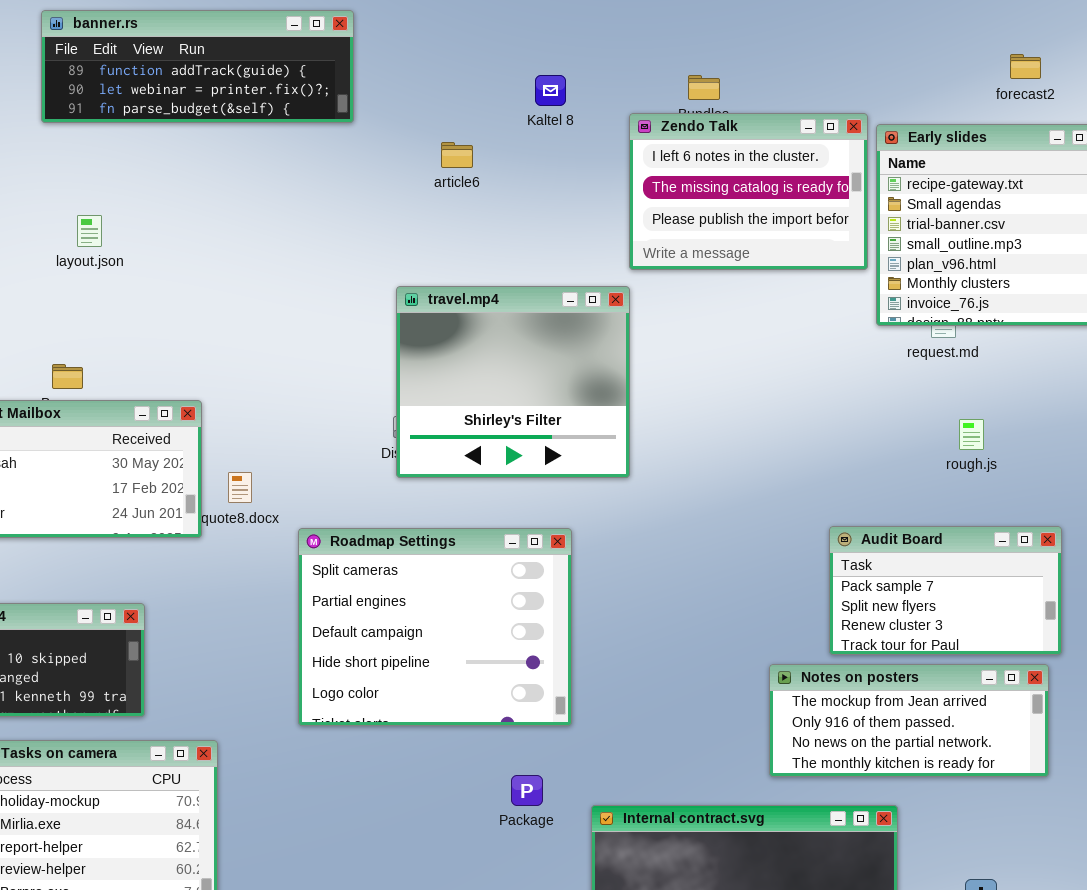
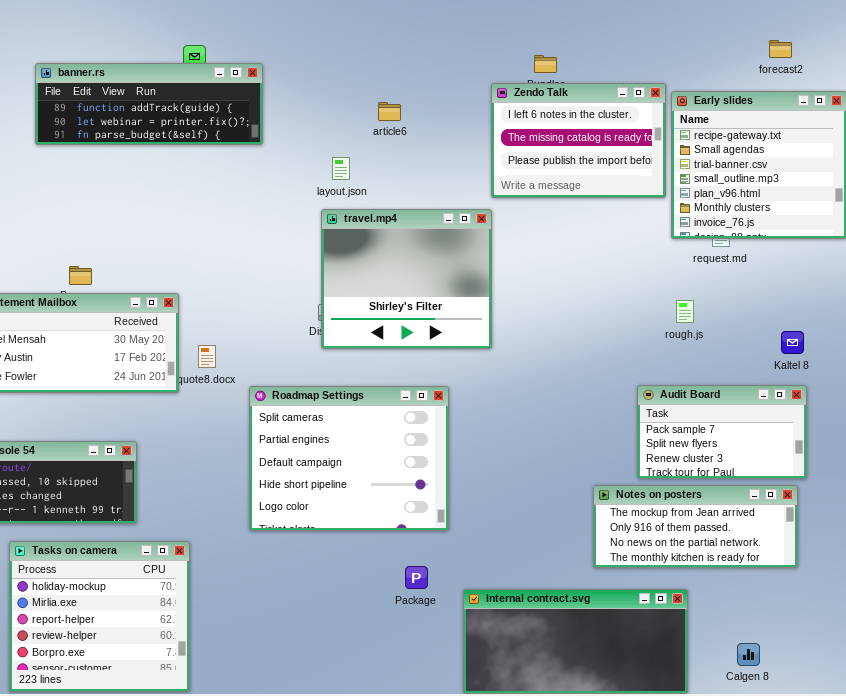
banner.rs: [41,10,354,123] -> [35,63,263,145], moved
Kaltel 8: [535,75,566,106] -> [781,331,804,354], moved
article6: [441,142,473,168] -> [378,102,401,121], moved
layout.json: [77,215,102,247] -> [332,157,350,180], moved
rough.js: [959,419,984,450] -> [676,300,694,323], moved

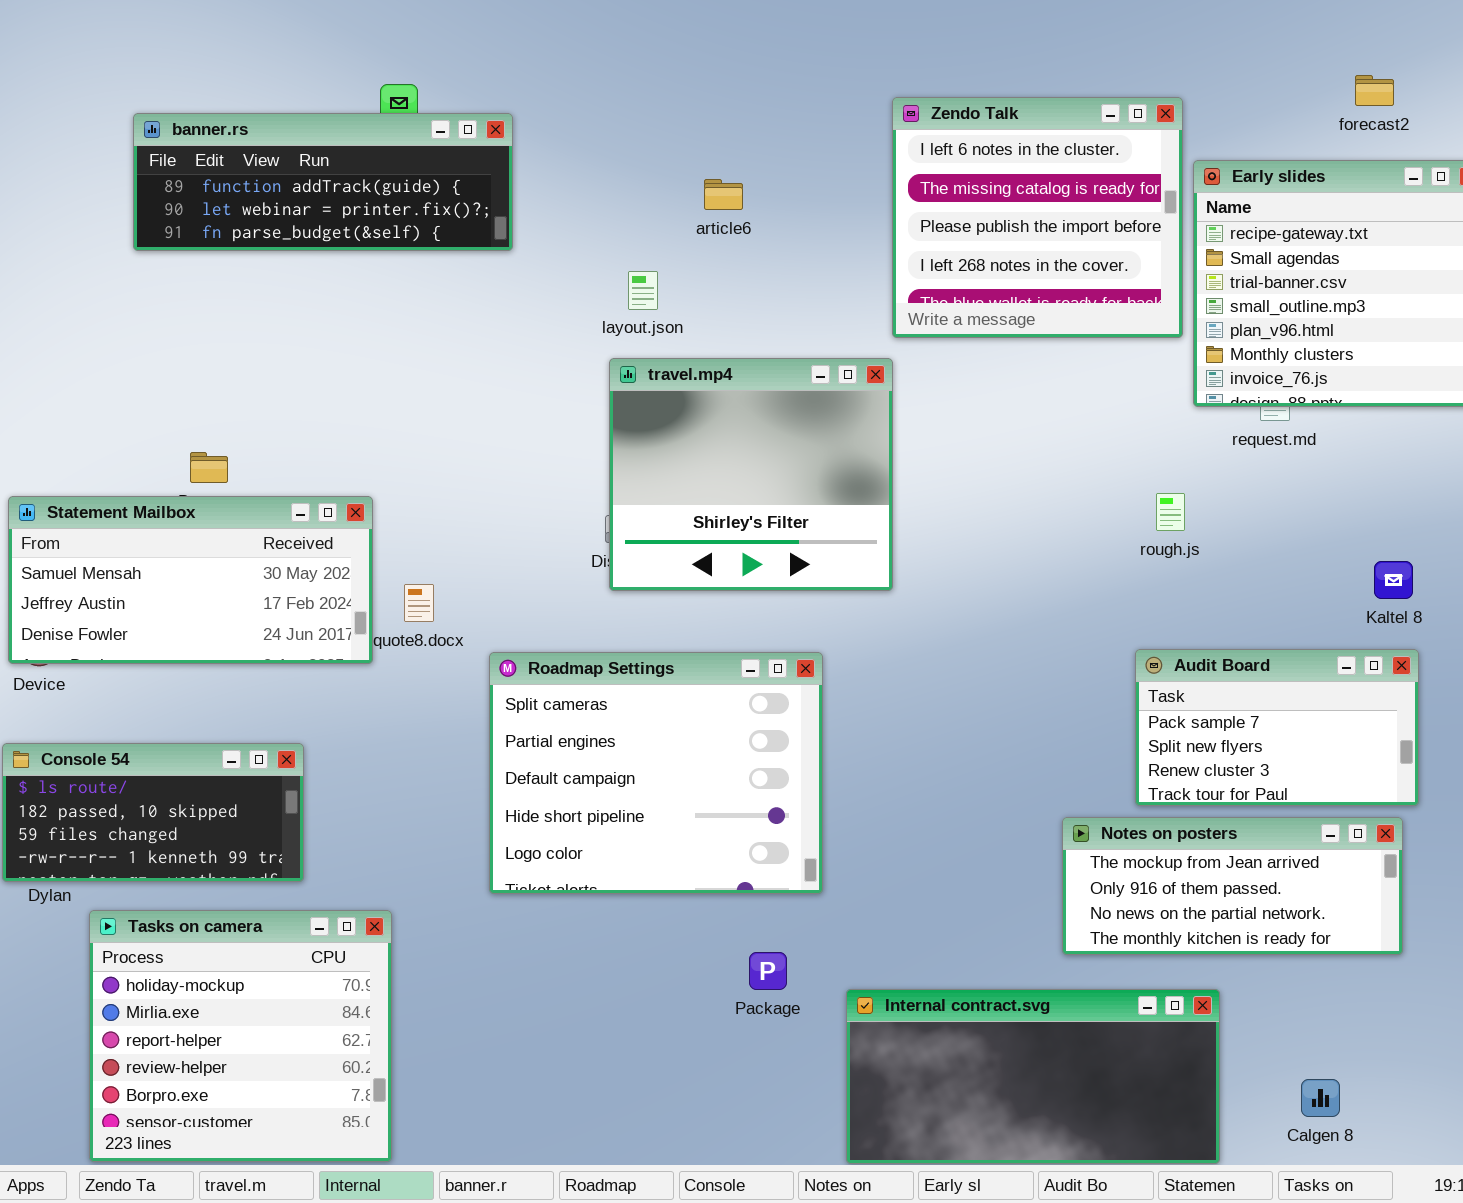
Zendo Talk: [491,83,666,198] -> [892,97,1183,338], resized
rough.js: [676,300,694,323] -> [1156,493,1185,531], moved

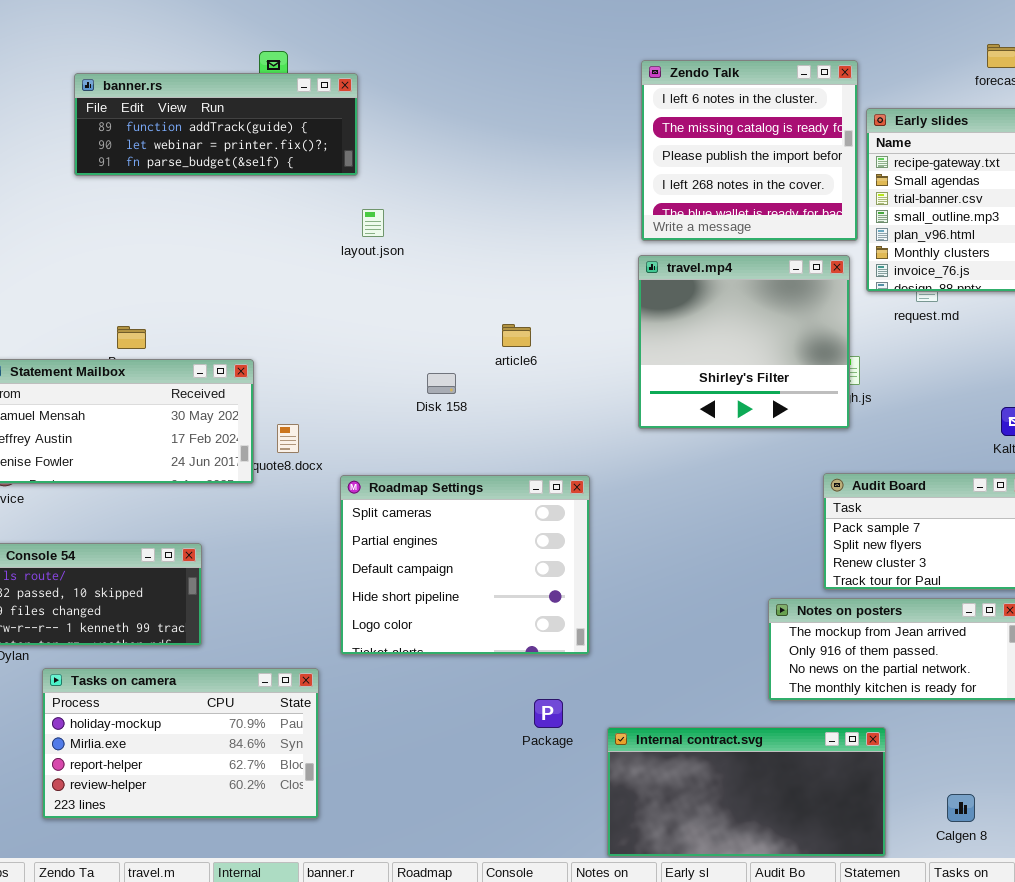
article6: [704,179,743,210] -> [502,324,531,347], moved
layout.json: [628,271,658,310] -> [362,209,384,237], moved
travel.mp4: [609,358,893,591] -> [638,255,850,429], moved
Tasks on camera: [89,910,392,1162] -> [42,668,319,819], resized

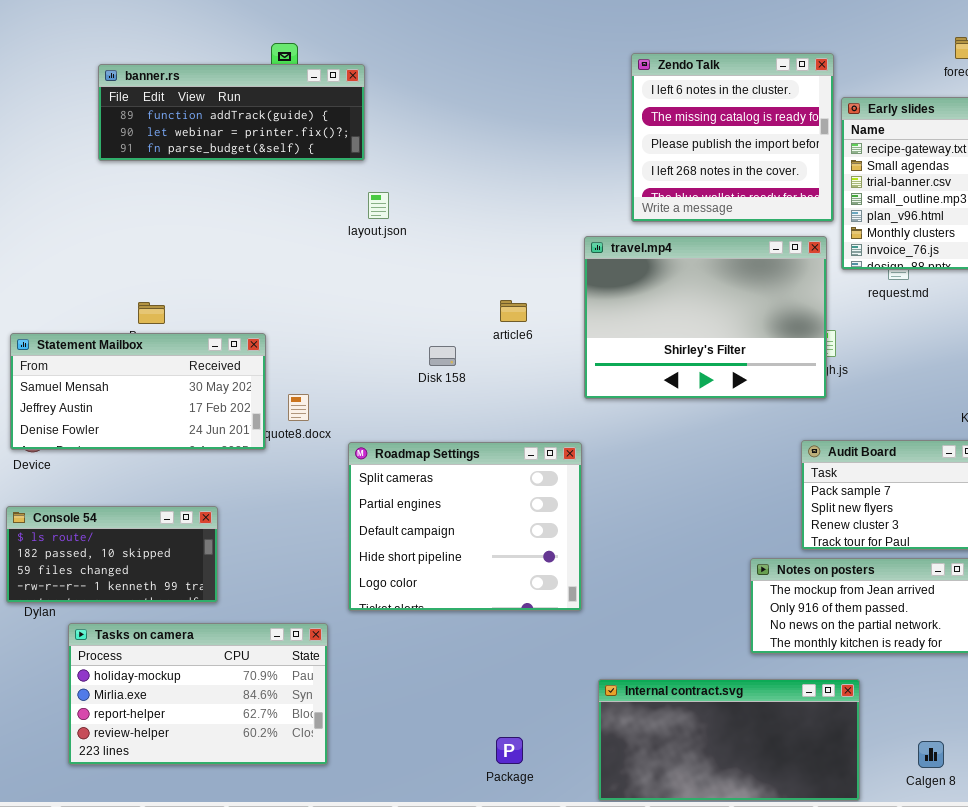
travel.mp4: [638,255,850,429] -> [584,236,827,399], resized
Package: [534,699,563,728] -> [496,737,523,764], moved

